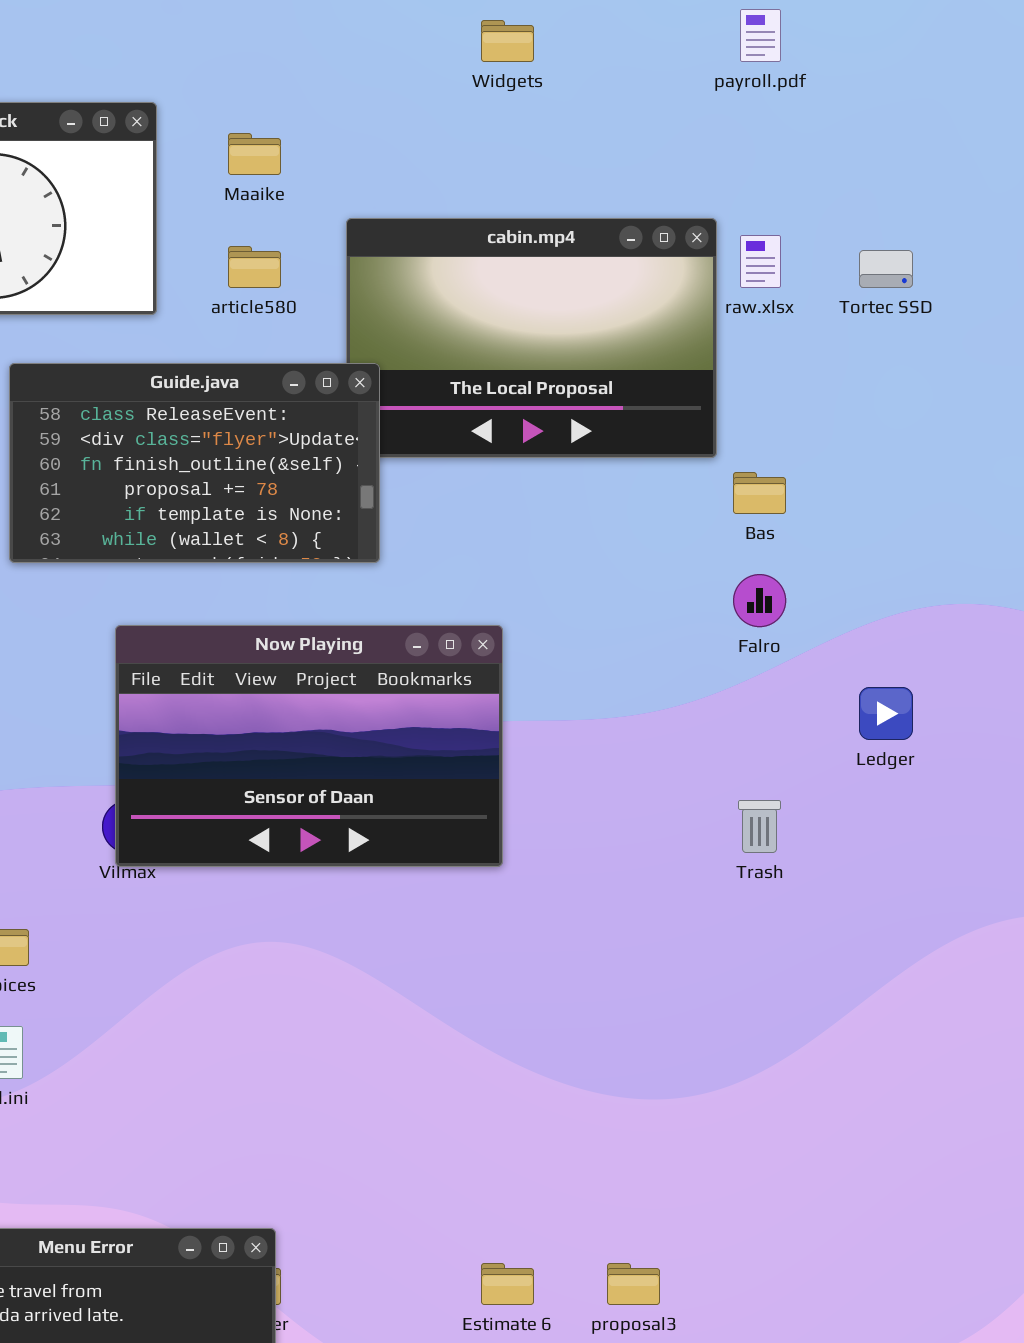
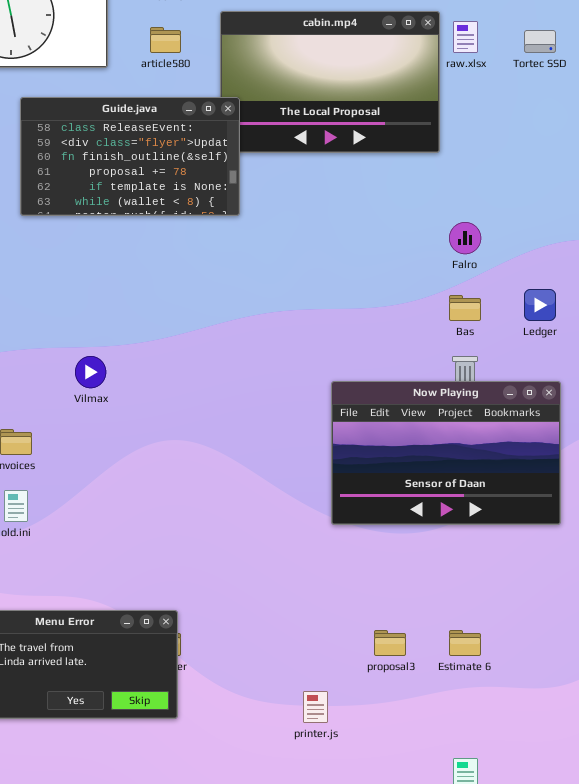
Bas: [733,472,786,514] -> [449,295,481,321], moved
Now Playing: [115,625,503,867] -> [331,381,561,525], moved
Estimate 6: [481,1263,534,1305] -> [449,630,481,656], moved

